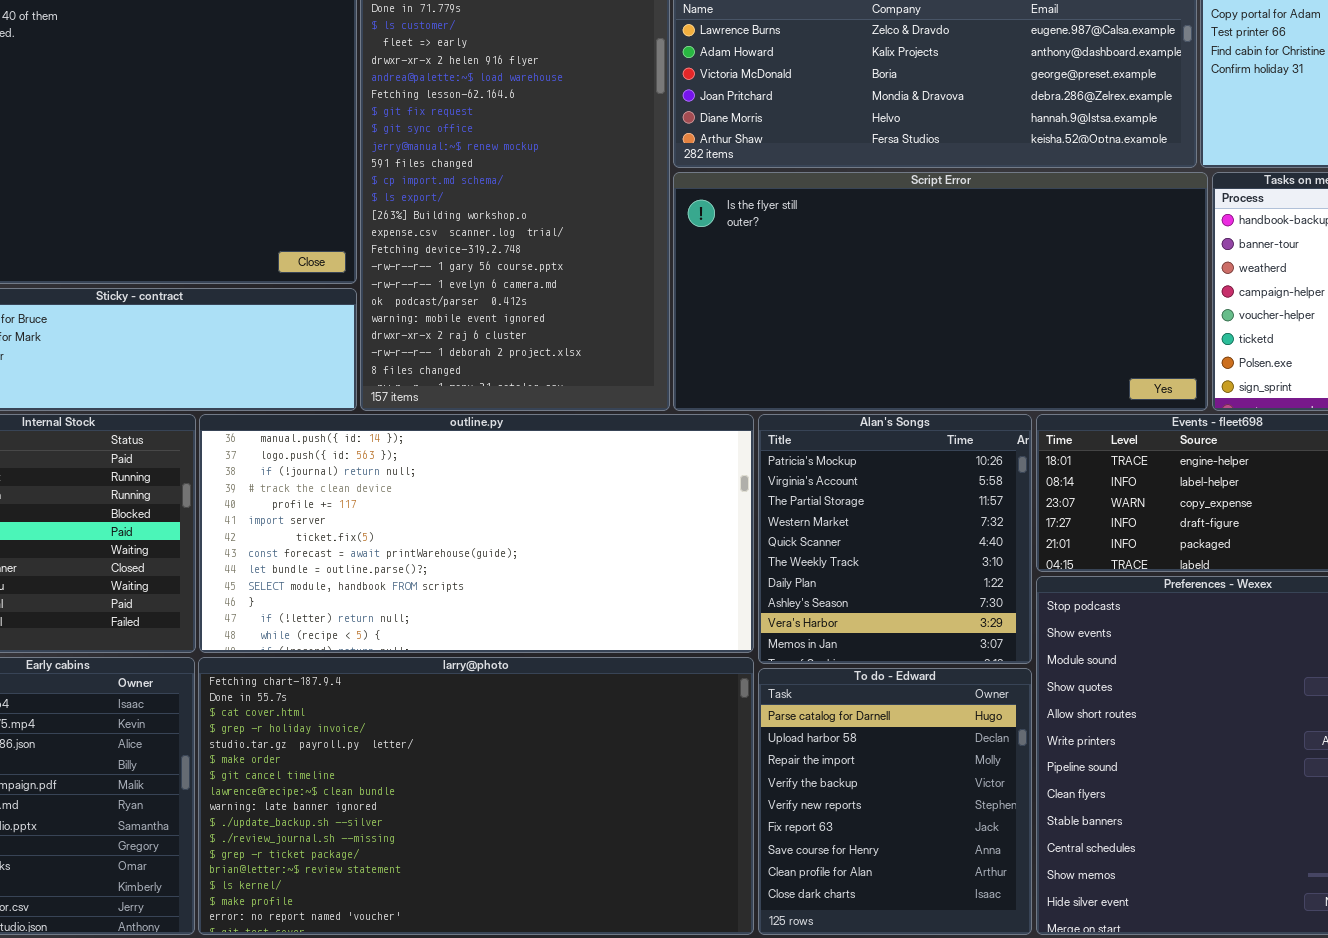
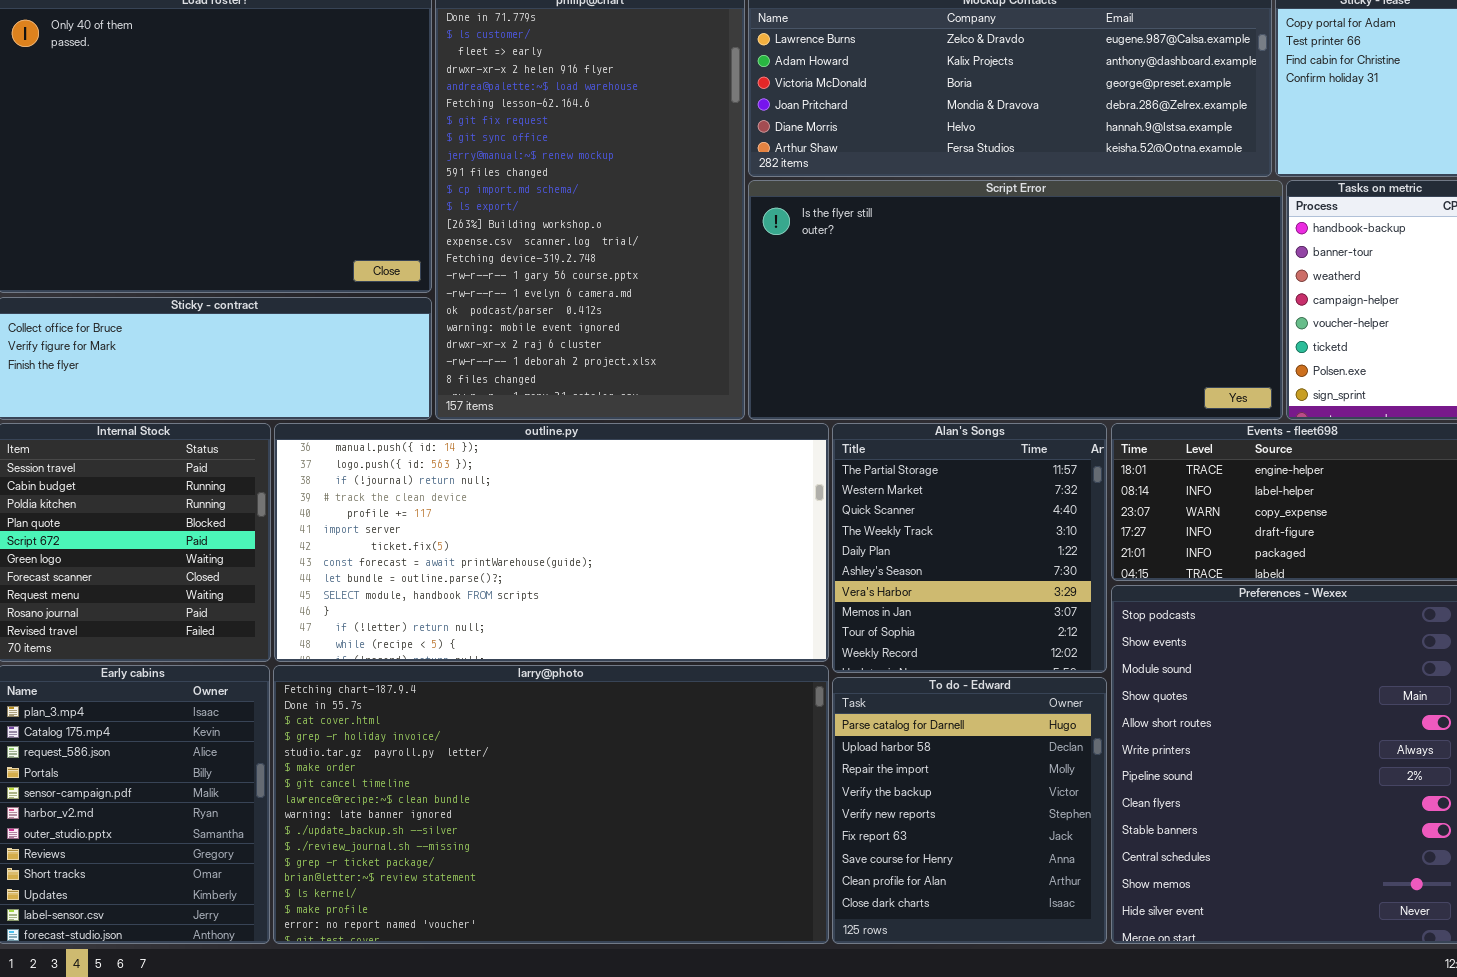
Alan's Songs: [758,414,1032,664] -> [832,423,1107,673], scrolled down 2 rows

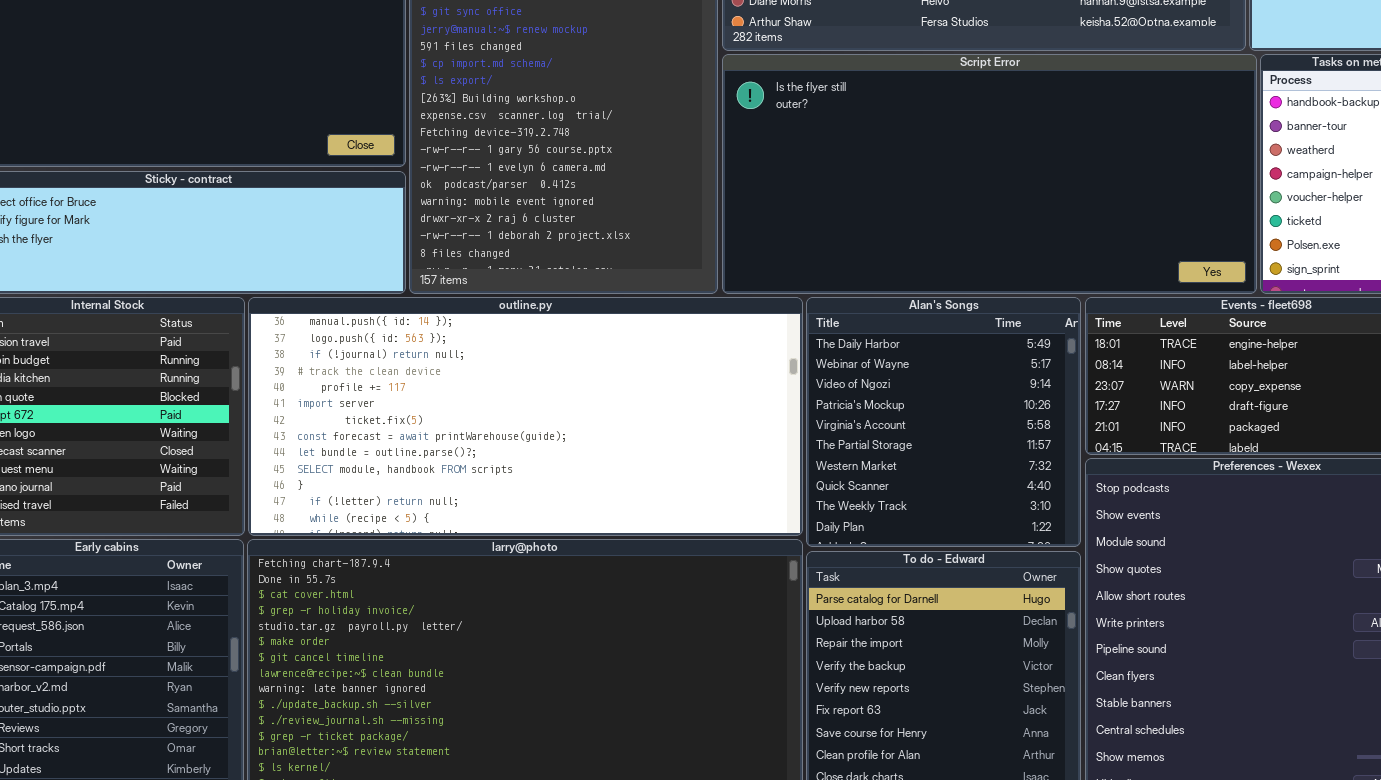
Alan's Songs: [832,423,1107,673] -> [806,297,1081,547], scrolled up 5 rows

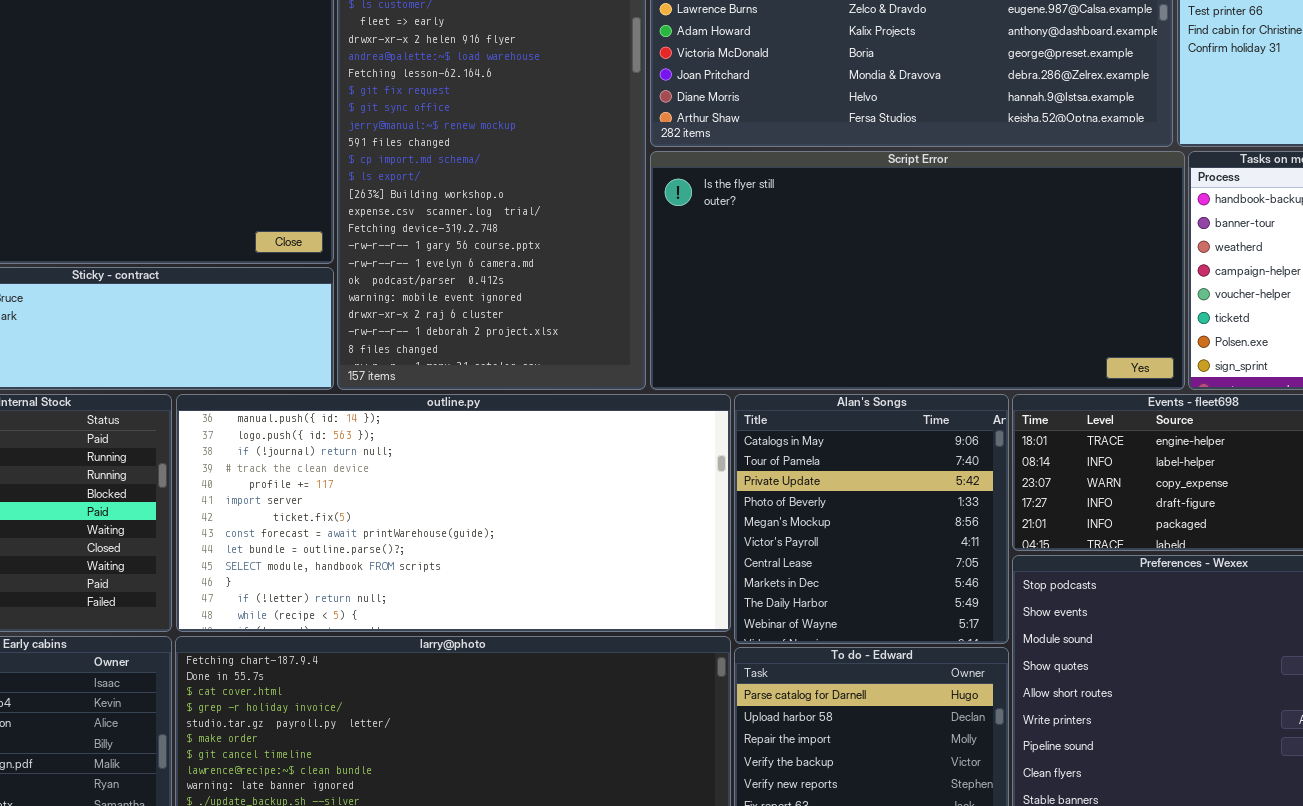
Alan's Songs: [806,297,1081,547] -> [734,394,1009,644], scrolled up 8 rows

